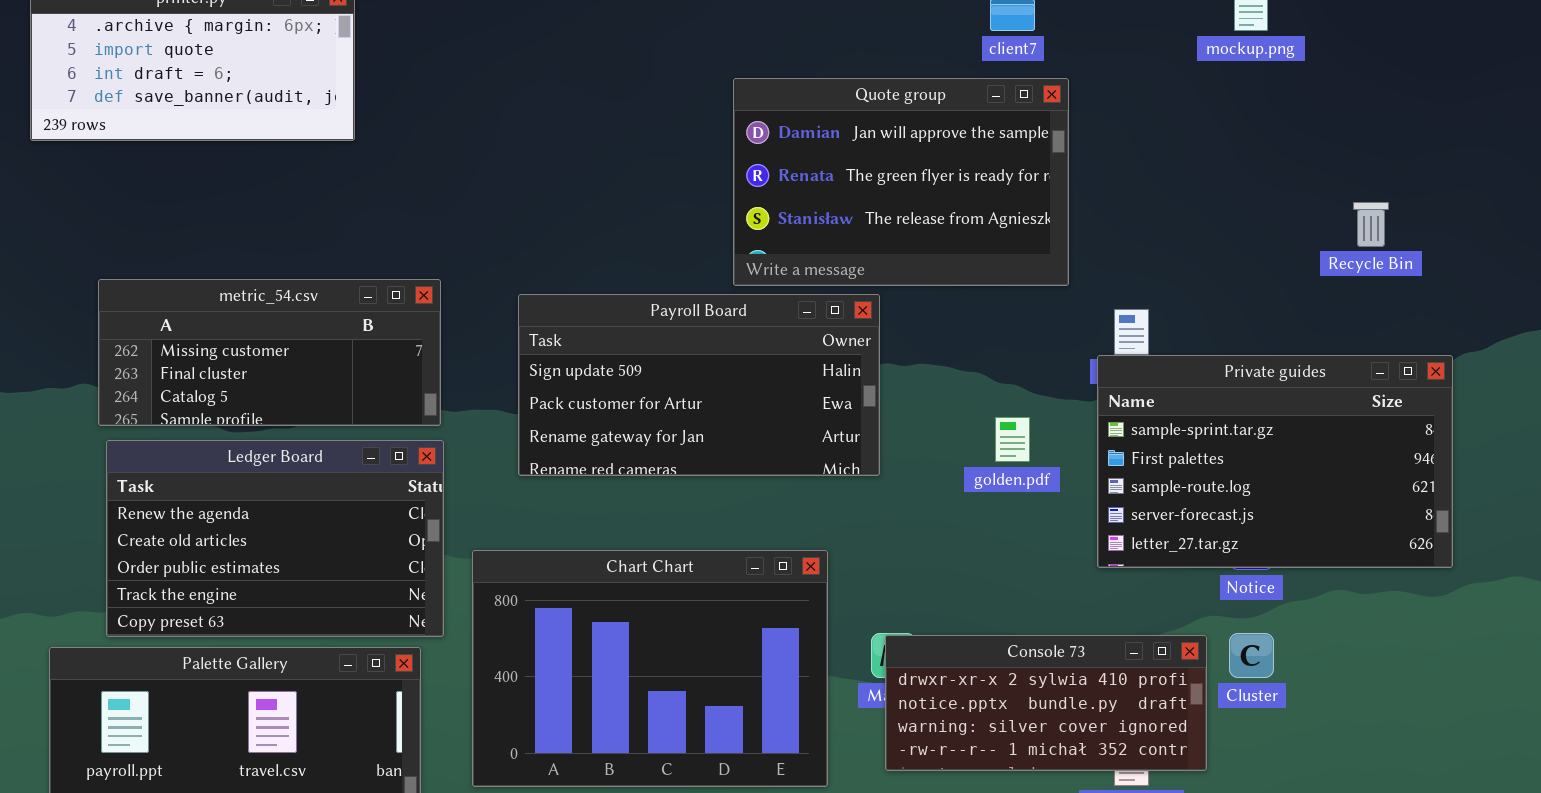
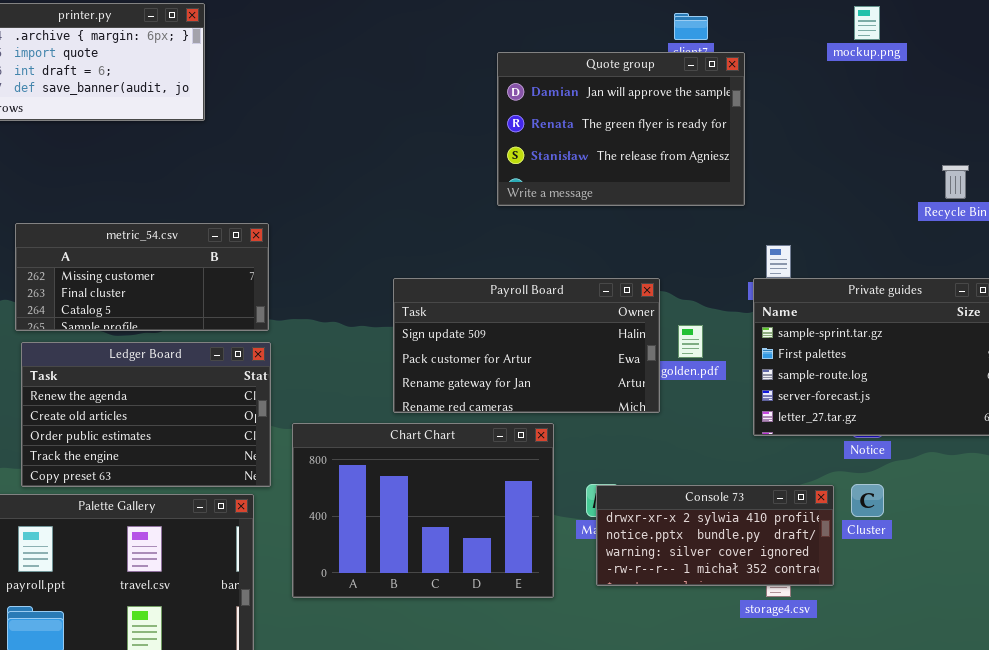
Quote group: [733,78,1069,286] -> [497,52,745,206], moved
Payroll Board: [518,294,880,476] -> [393,278,660,413], moved

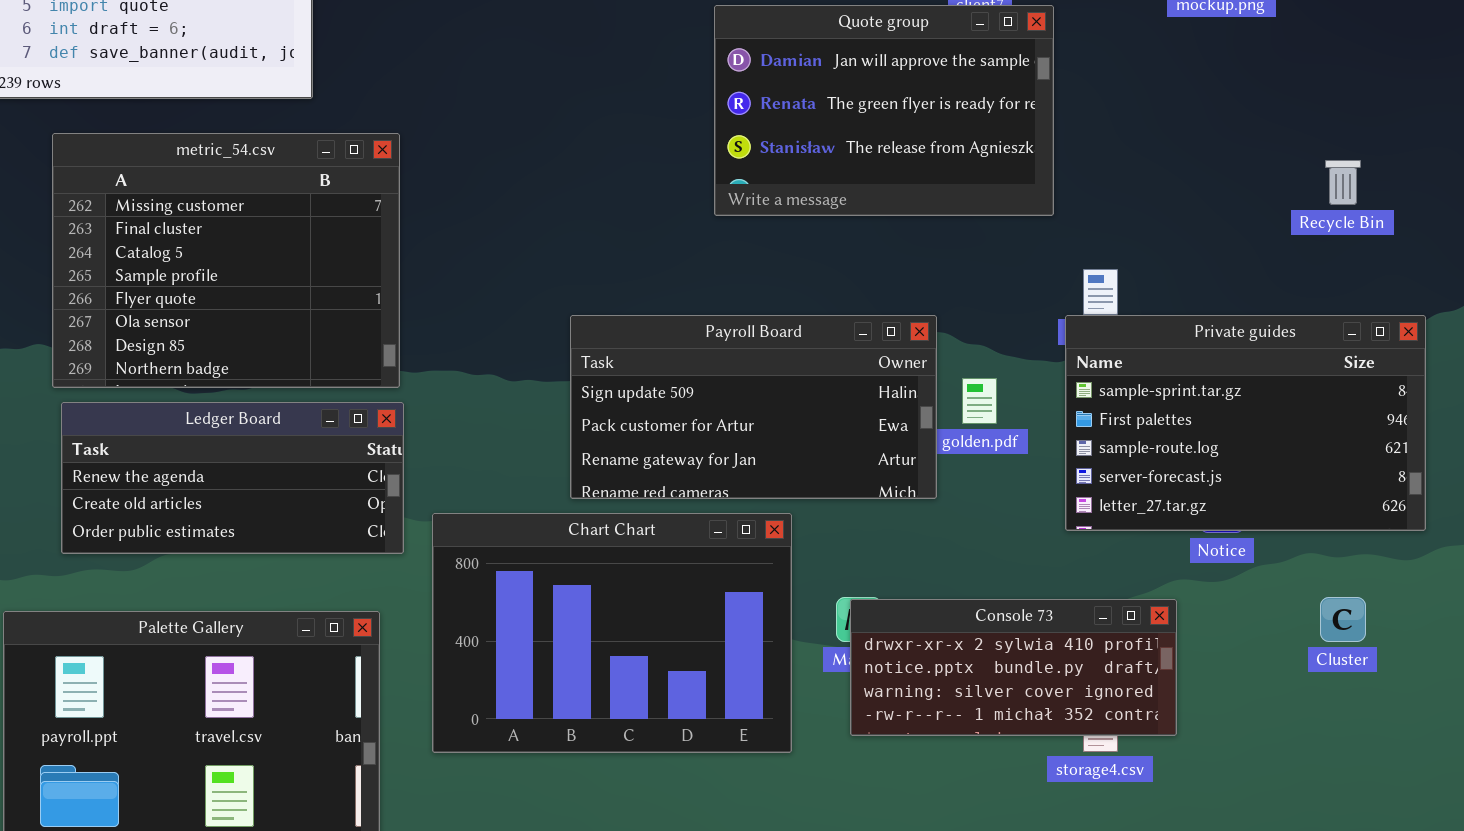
metric_54.csv: [15,223,269,331] -> [52,133,400,388], resized
Ledger Board: [21,342,271,487] -> [61,402,404,554], resized
Cluster: [851,484,884,517] -> [1320,597,1366,642], moved

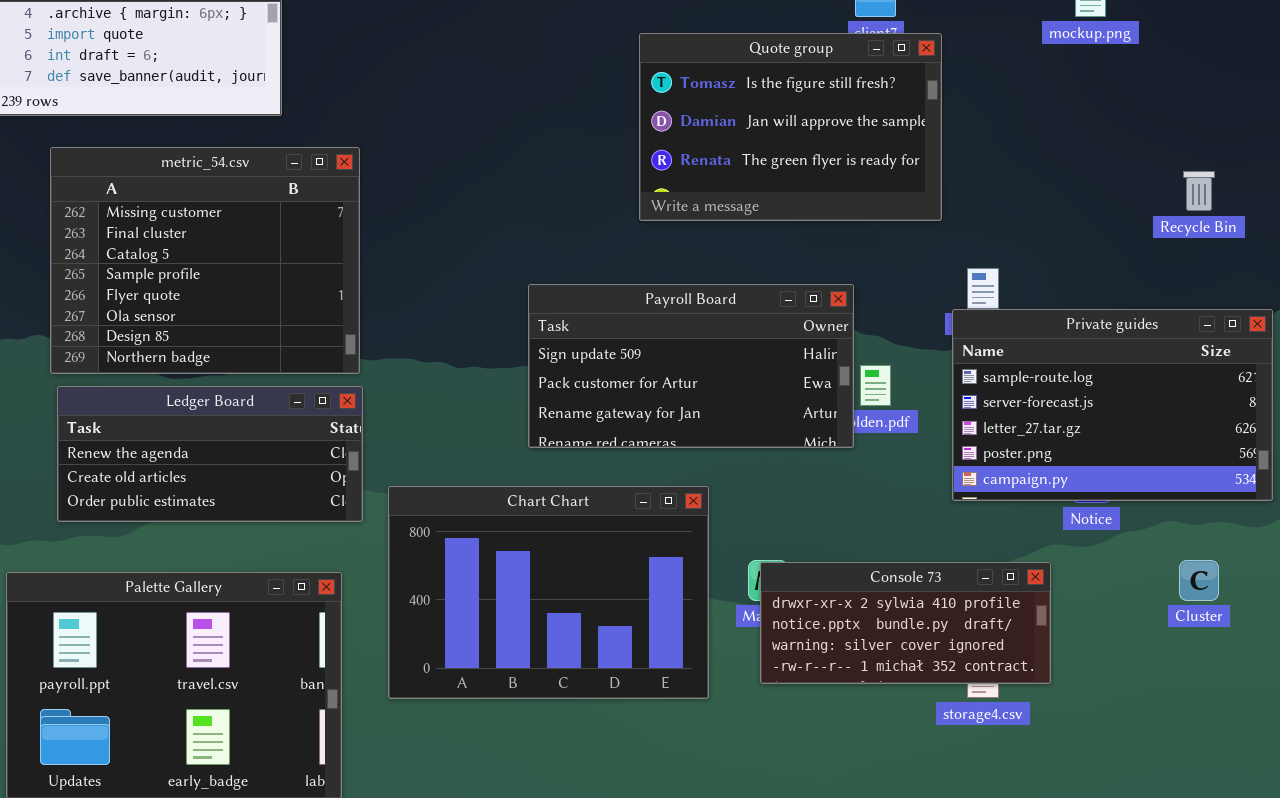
Quote group: [714,5,1054,216] -> [639,33,942,221], scrolled up 1 row
Payroll Board: [570,315,937,499] -> [528,284,854,448], moved
Private guides: [1065,315,1426,531] -> [952,309,1273,501], scrolled down 2 rows

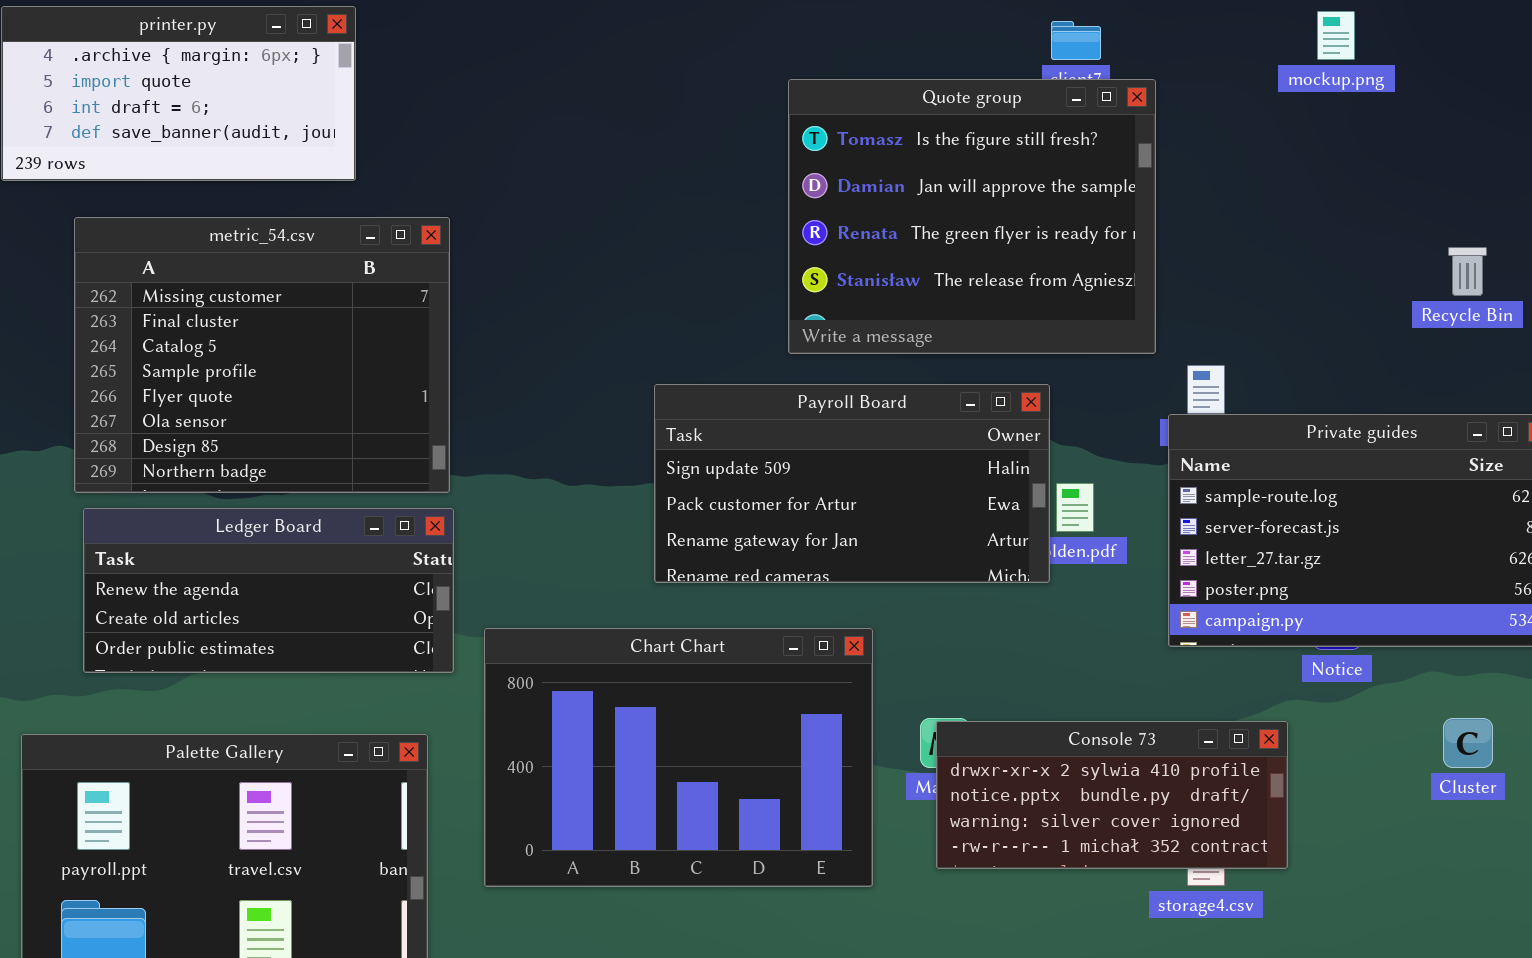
Quote group: [639,33,942,221] -> [788,79,1156,354], resized

